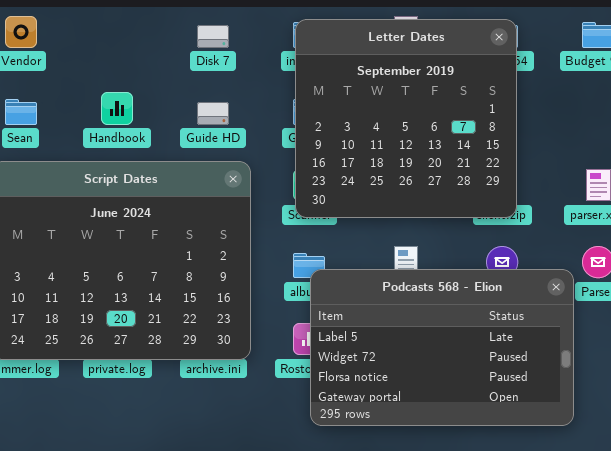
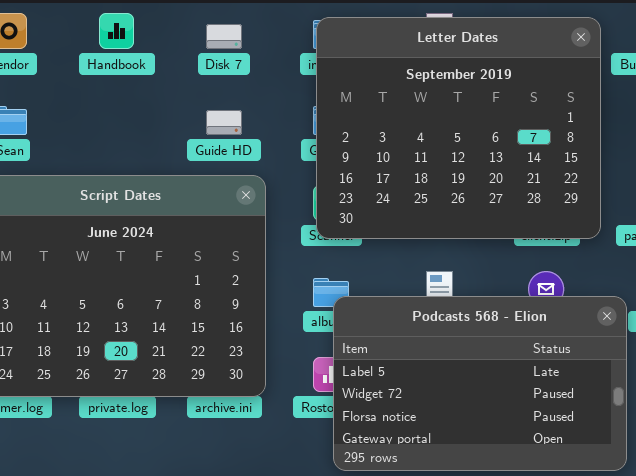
Letter Dates: [295,19,517,218] -> [316,17,601,239], resized
Handbook: [101,92,133,125] -> [99,13,134,49], moved

